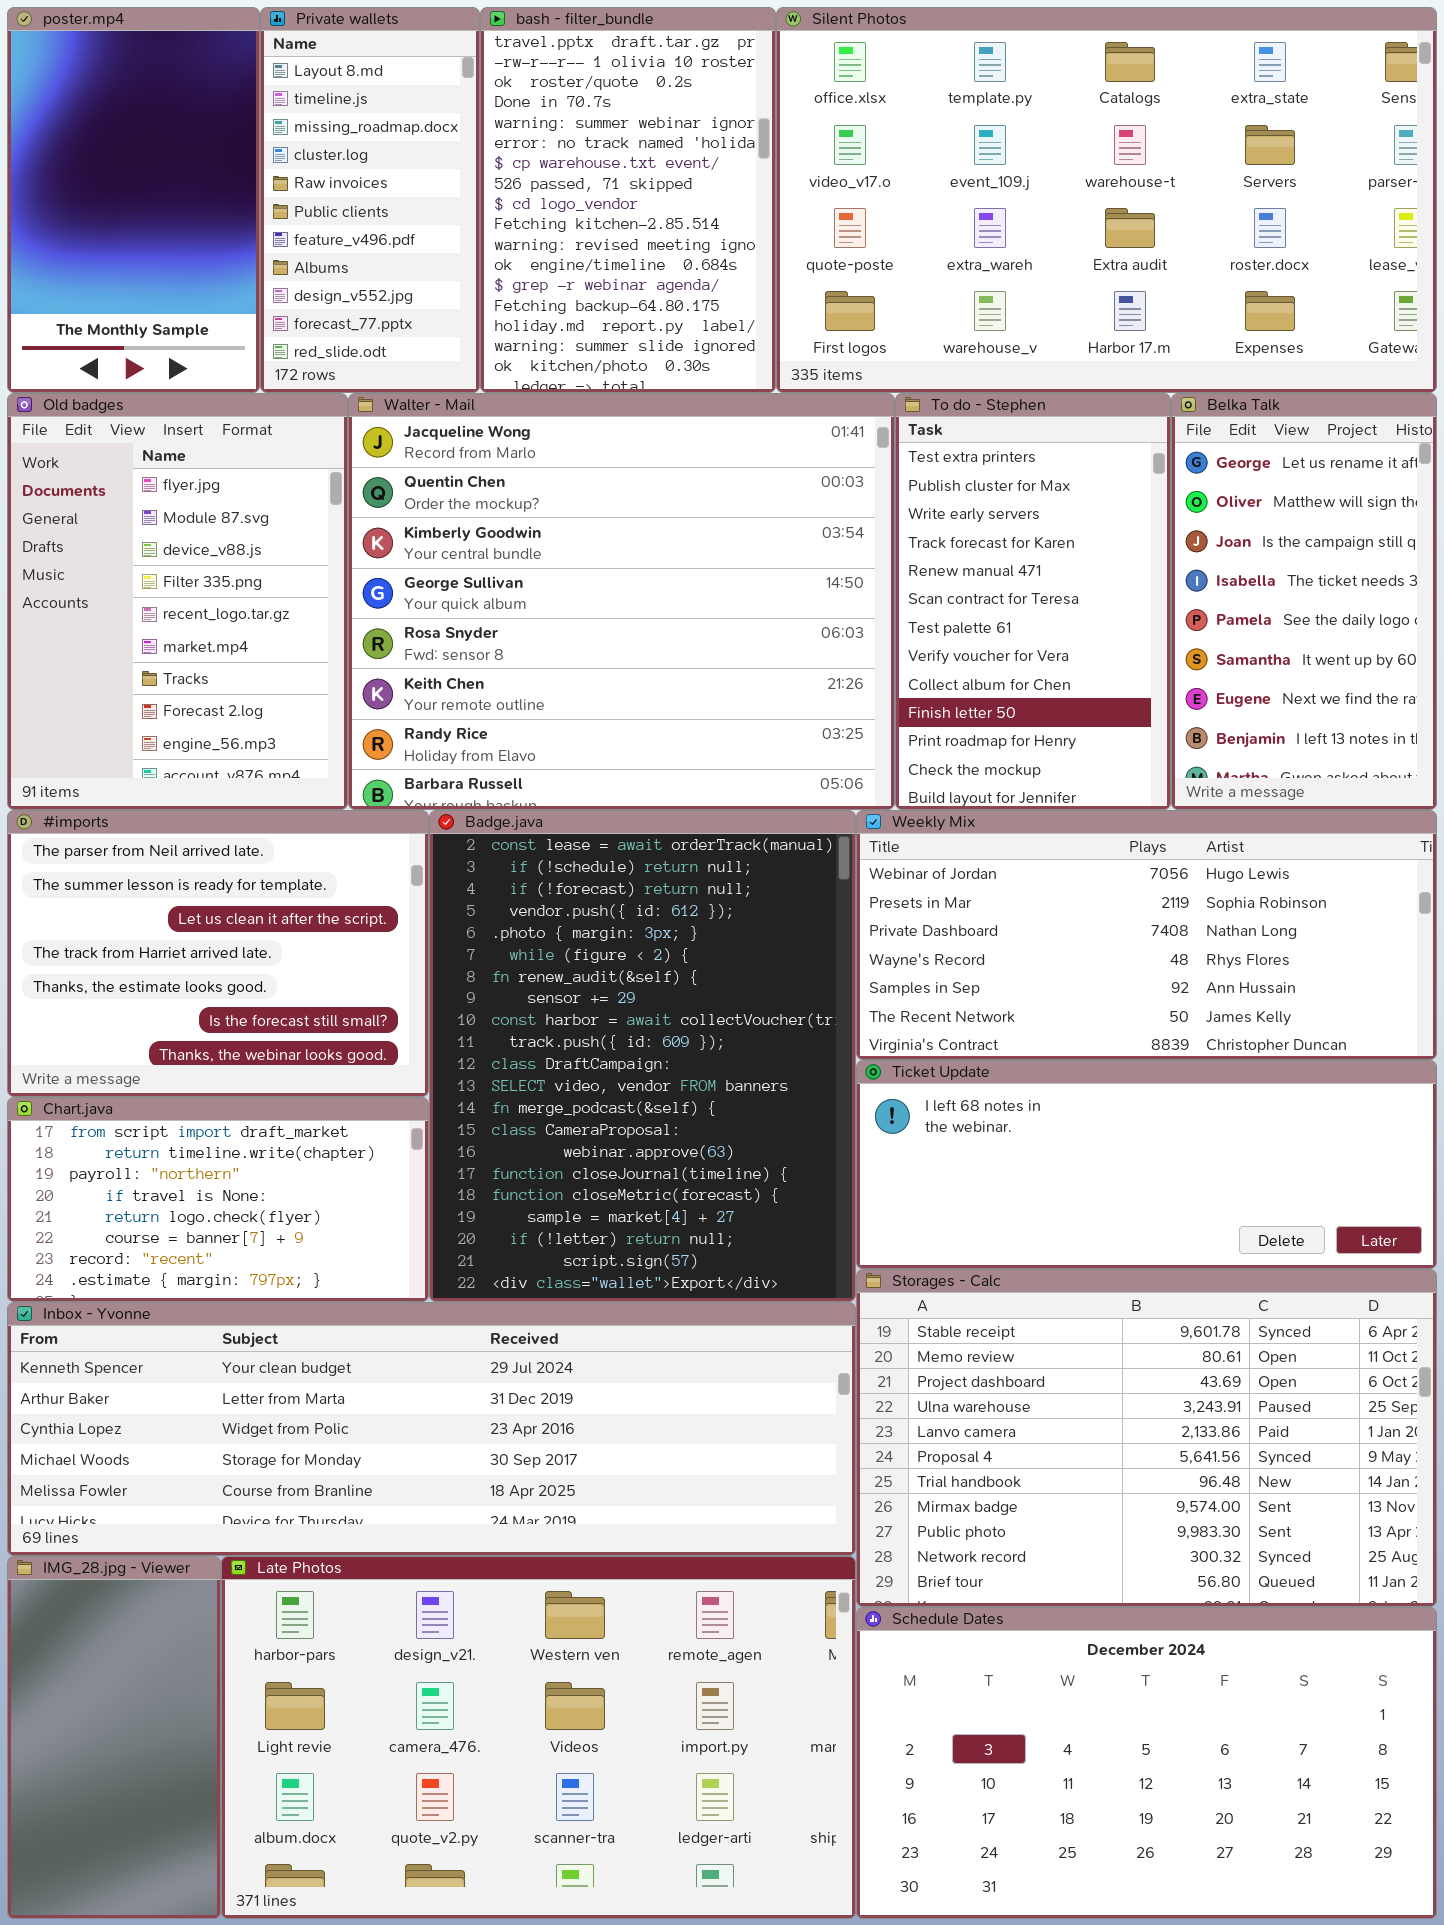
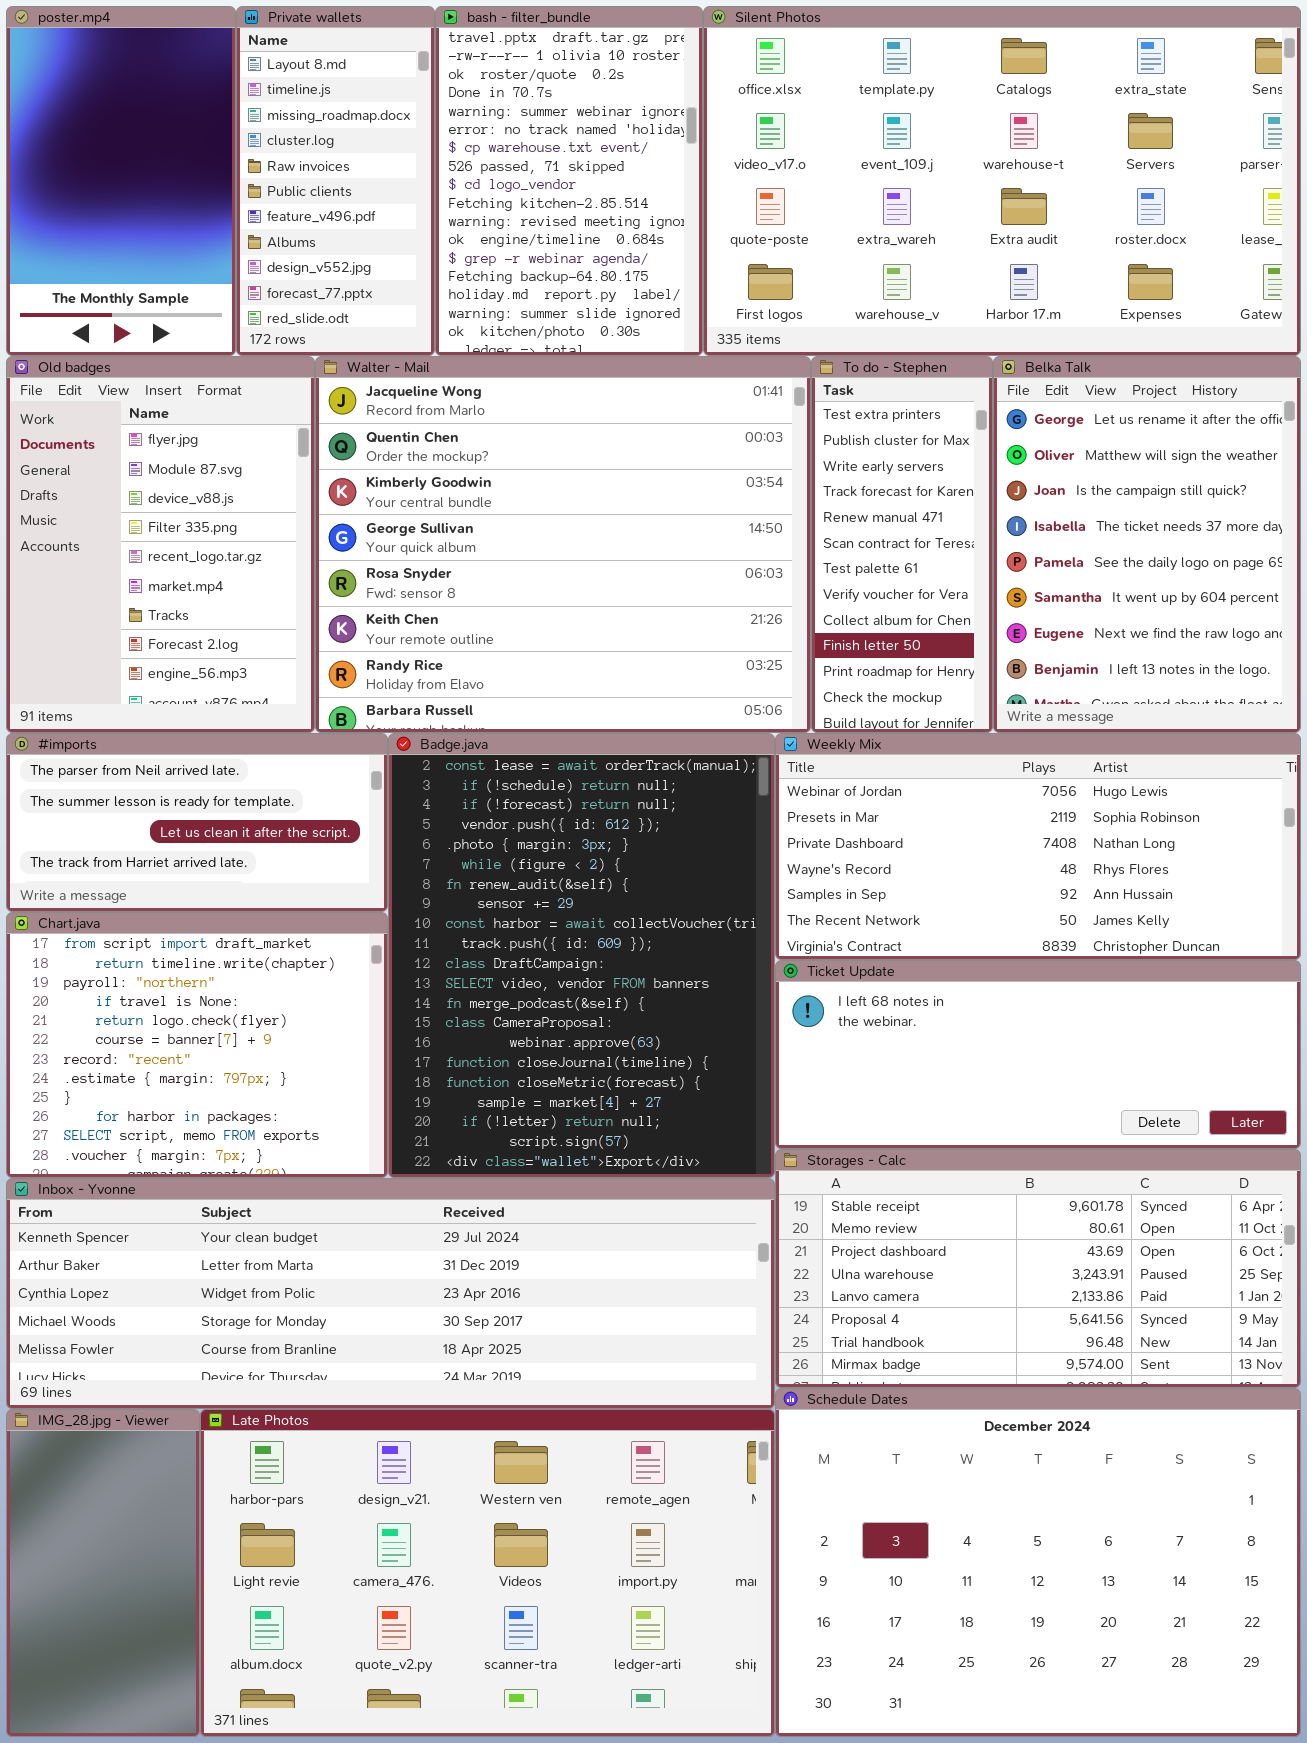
To do - Stephen: [895,393,1171,810] -> [811,356,993,733], resized
Belka Talk: [1171,393,1437,810] -> [993,356,1301,733], resized
#imports: [7,810,429,1097] -> [6,733,388,912], resized
Chart.java: [7,1097,429,1302] -> [6,912,388,1178], resized
Storages - Calc: [856,1269,1437,1607] -> [775,1149,1301,1388], resized
Schedule Dates: [856,1607,1437,1919] -> [775,1388,1301,1737], resized

